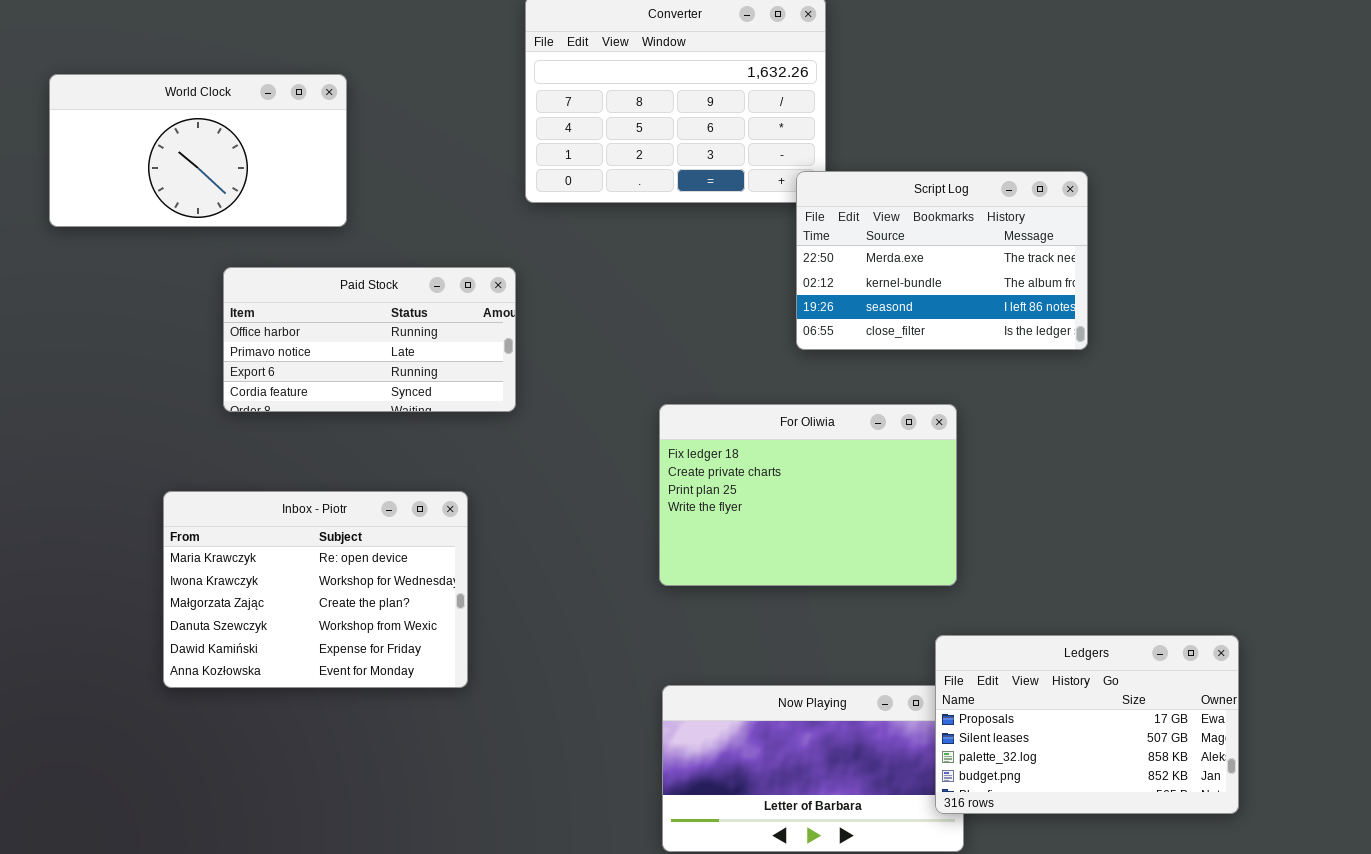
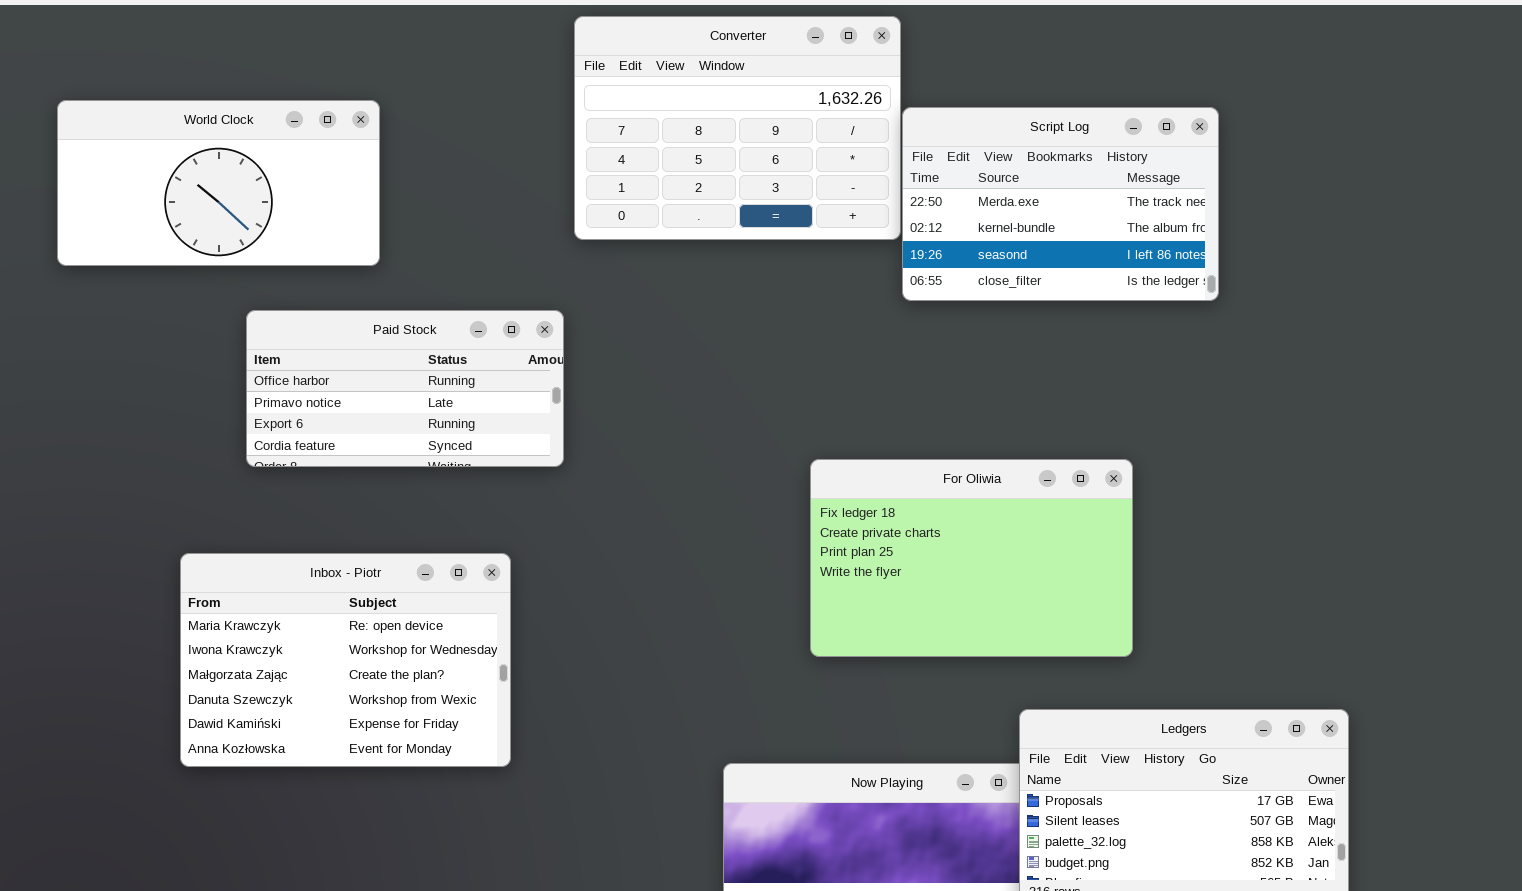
Script Log: [796,171,1088,350] -> [902,107,1219,301], moved
For Oliwia: [659,404,957,586] -> [810,459,1133,657], moved

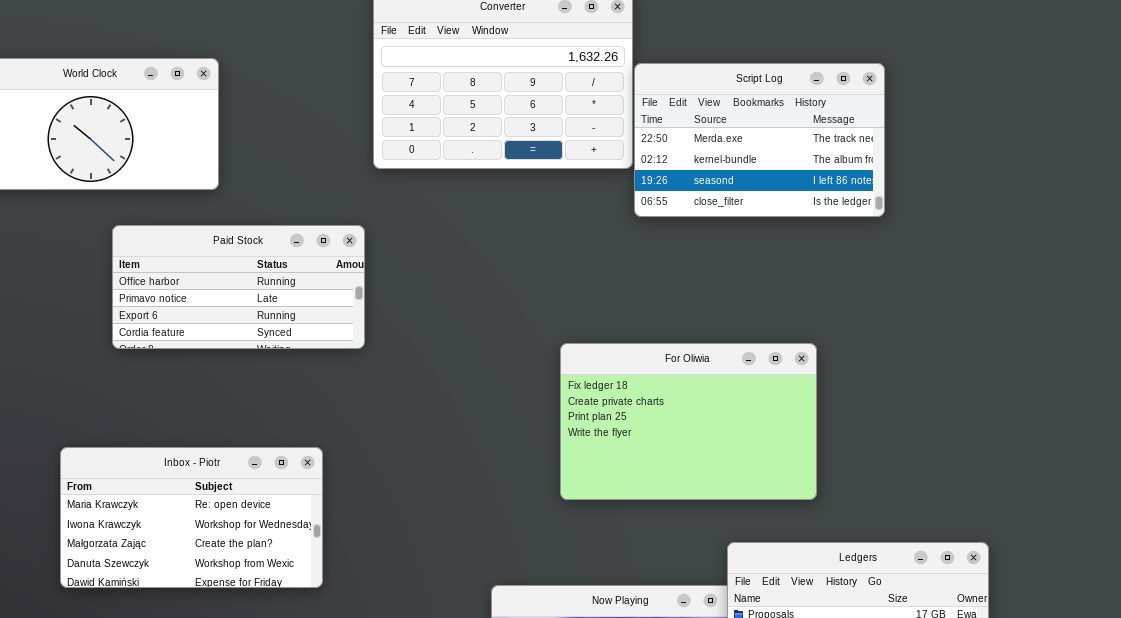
Inbox - Piotr: [180,553,511,767] -> [60,447,323,588], resized

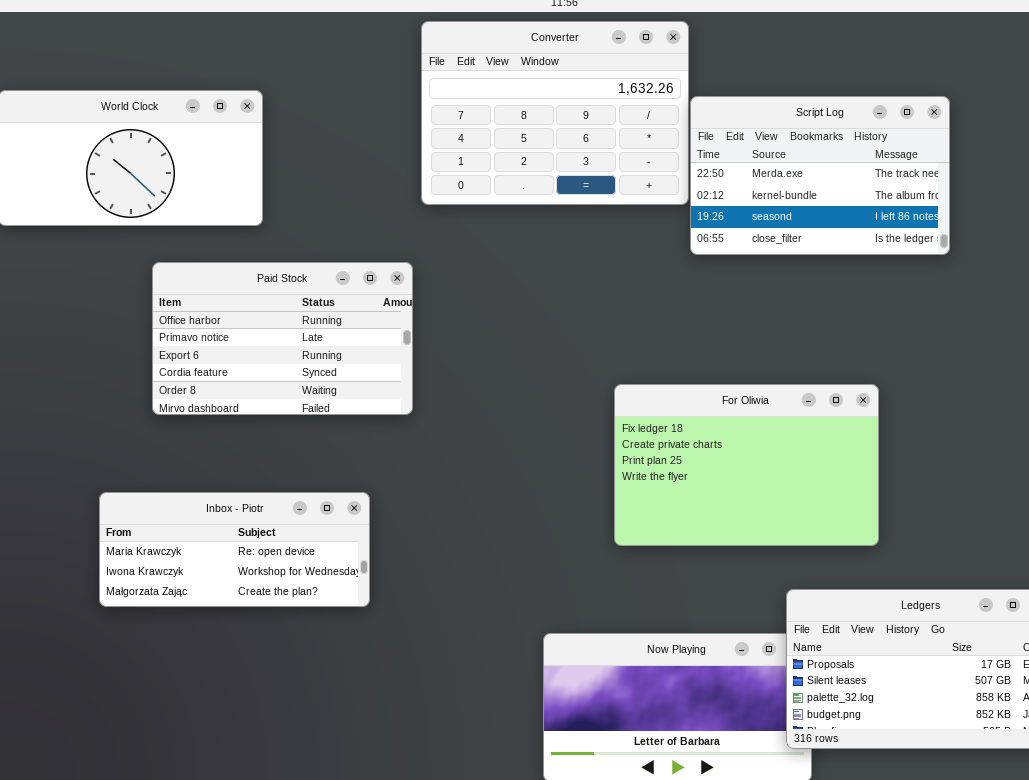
Paid Stock: [112,225,365,349] -> [152,262,413,415], resized
Inbox - Piotr: [60,447,323,588] -> [99,492,370,607], resized

